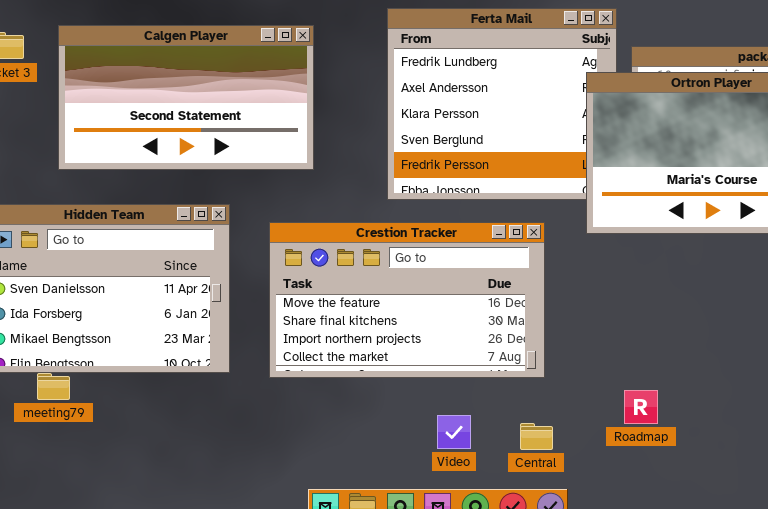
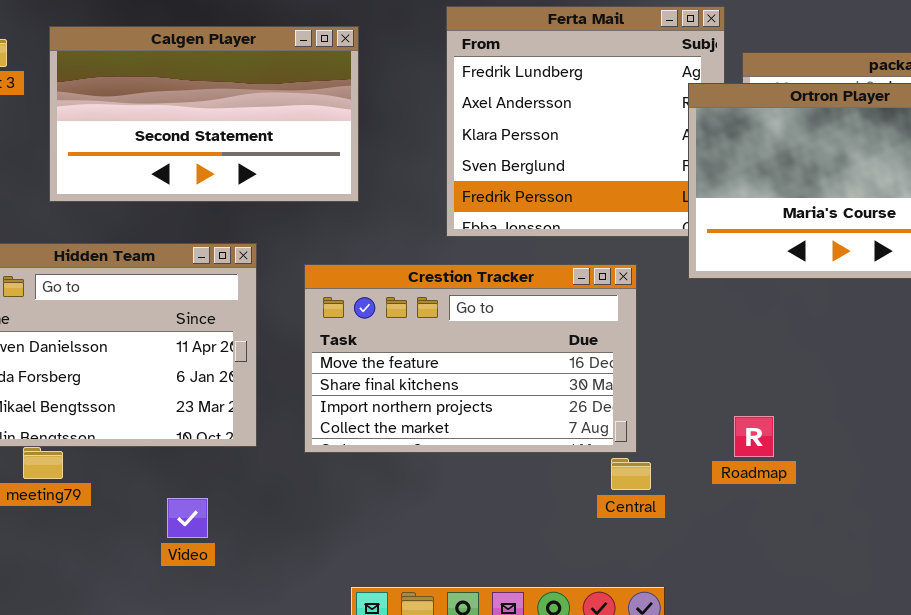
Roadmap: [624,390,658,424] -> [734,416,774,457], moved
Video: [437,415,471,449] -> [167,498,208,538], moved
Central: [520,423,553,450] -> [611,458,651,490], moved

